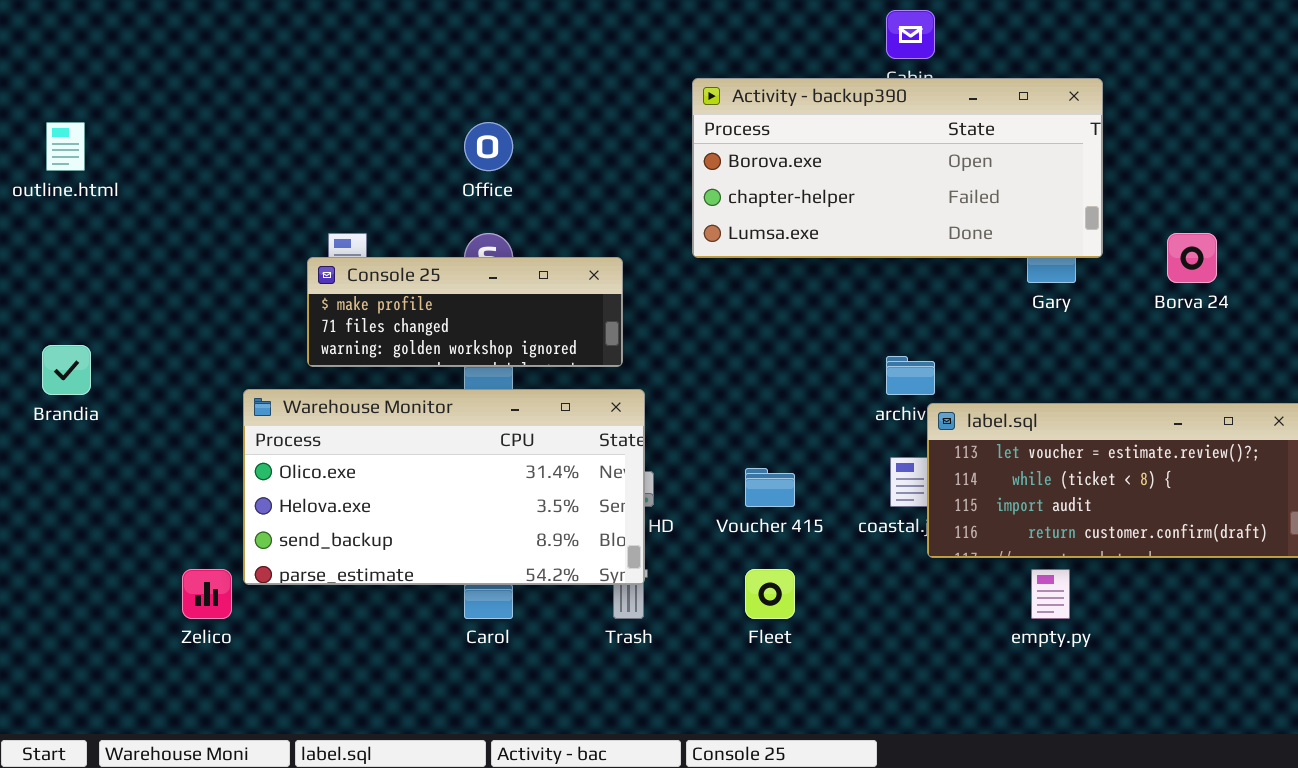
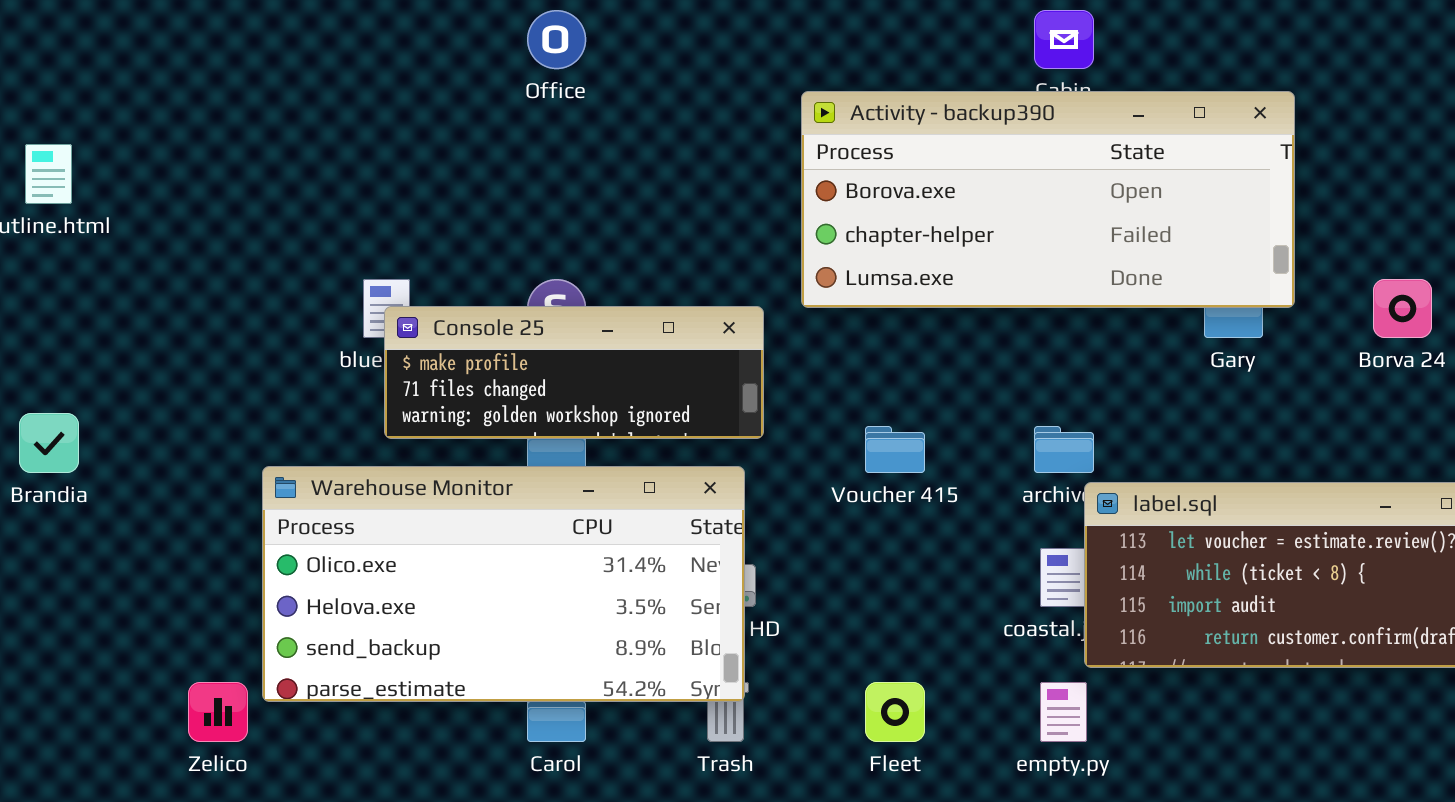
Office: [464,122,513,171] -> [527,10,586,69], moved
Console 25: [307,257,623,367] -> [384,306,764,439], moved
Voucher 415: [745,468,795,507] -> [865,426,925,473], moved
empty.py: [1031,569,1070,619] -> [1040,682,1087,742], moved

